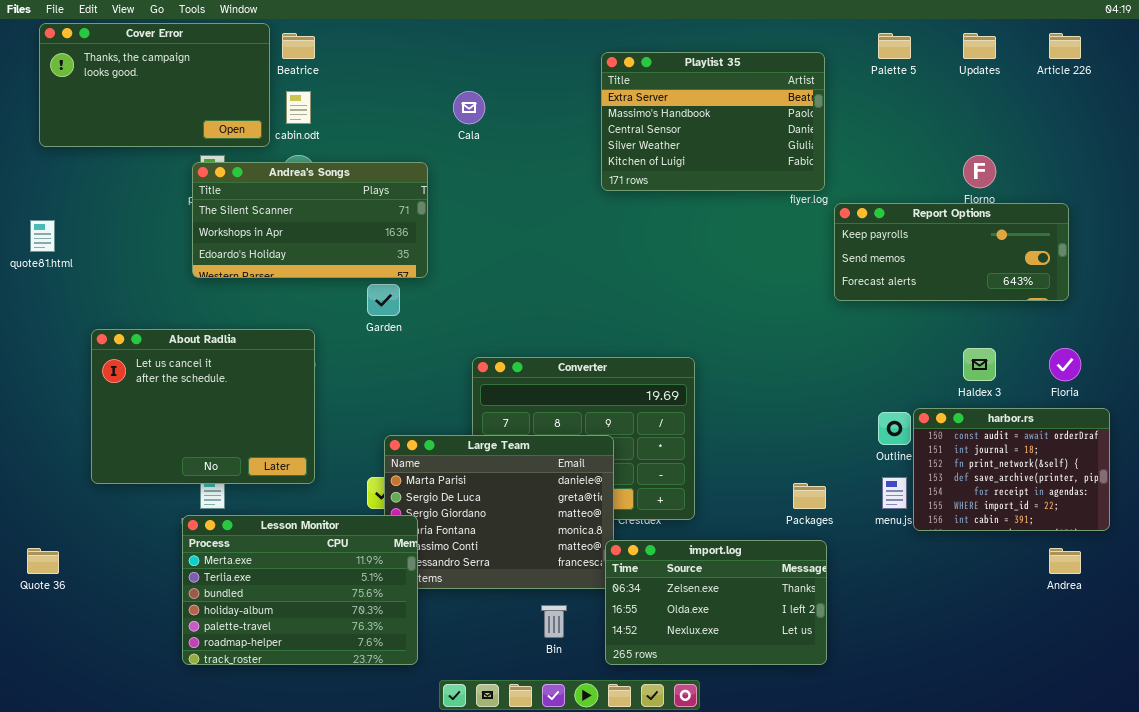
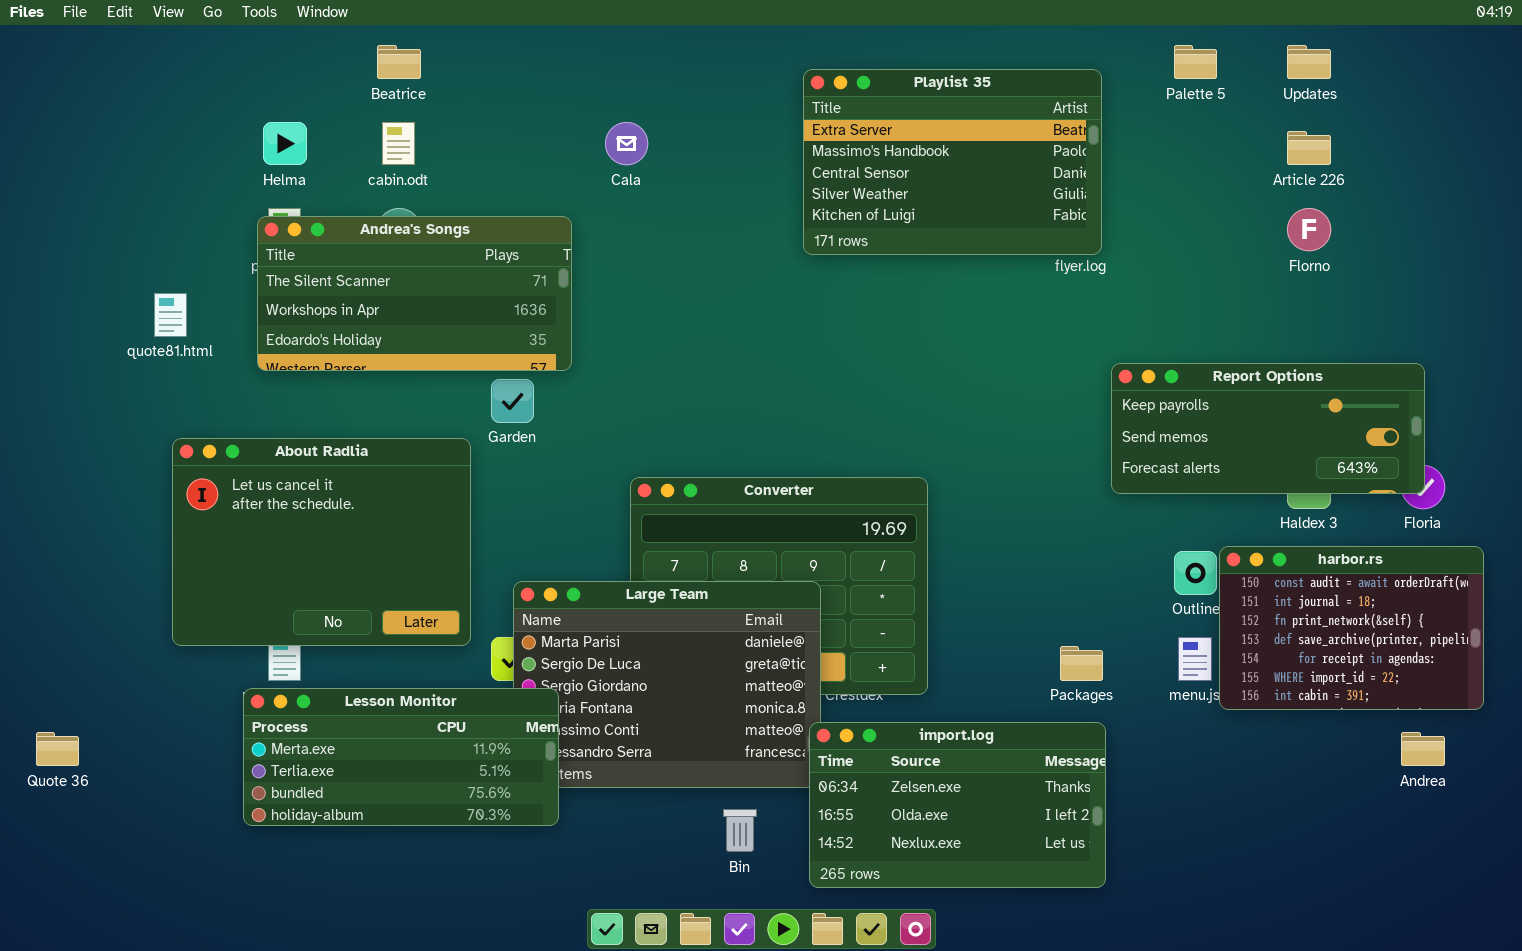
Cover Error: [39,23,270,147] -> none, closed
Article 226: [1049,33,1081,59] -> [1287,131,1331,165], moved
Report Options: [834,203,1069,301] -> [1111,363,1425,494], moved
quote81.html: [30,220,55,252] -> [154,293,187,337], moved
About Radlia: [91,329,315,484] -> [172,438,471,646], moved
Lesson Monitor: [182,515,418,665] -> [243,688,559,826], resized

